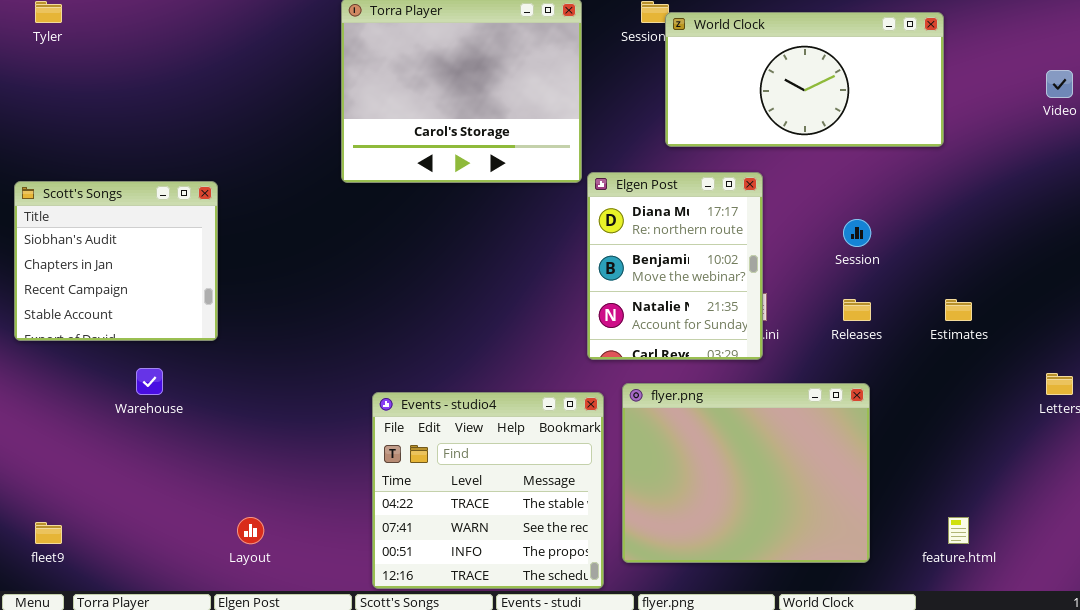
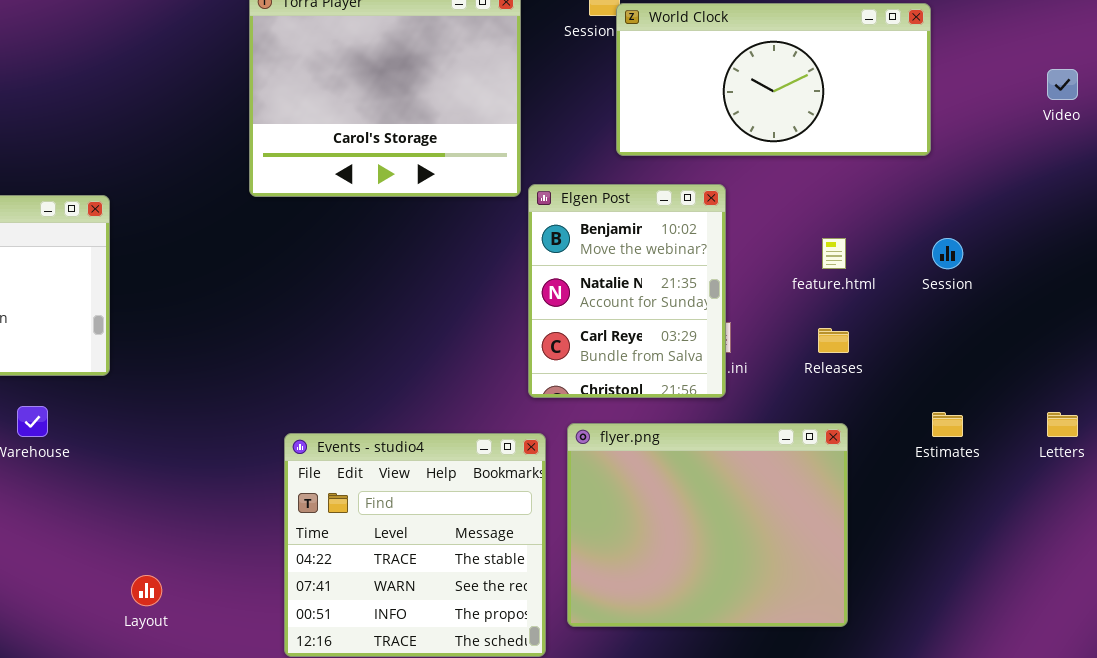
Elgen Post: [587,172,763,360] -> [528,184,726,398], scrolled down 1 row
Session: [843,219,871,247] -> [932,238,963,269], moved
Estimates: [945,299,972,321] -> [932,412,963,437], moved
feature.html: [948,517,969,544] -> [822,238,846,269], moved

